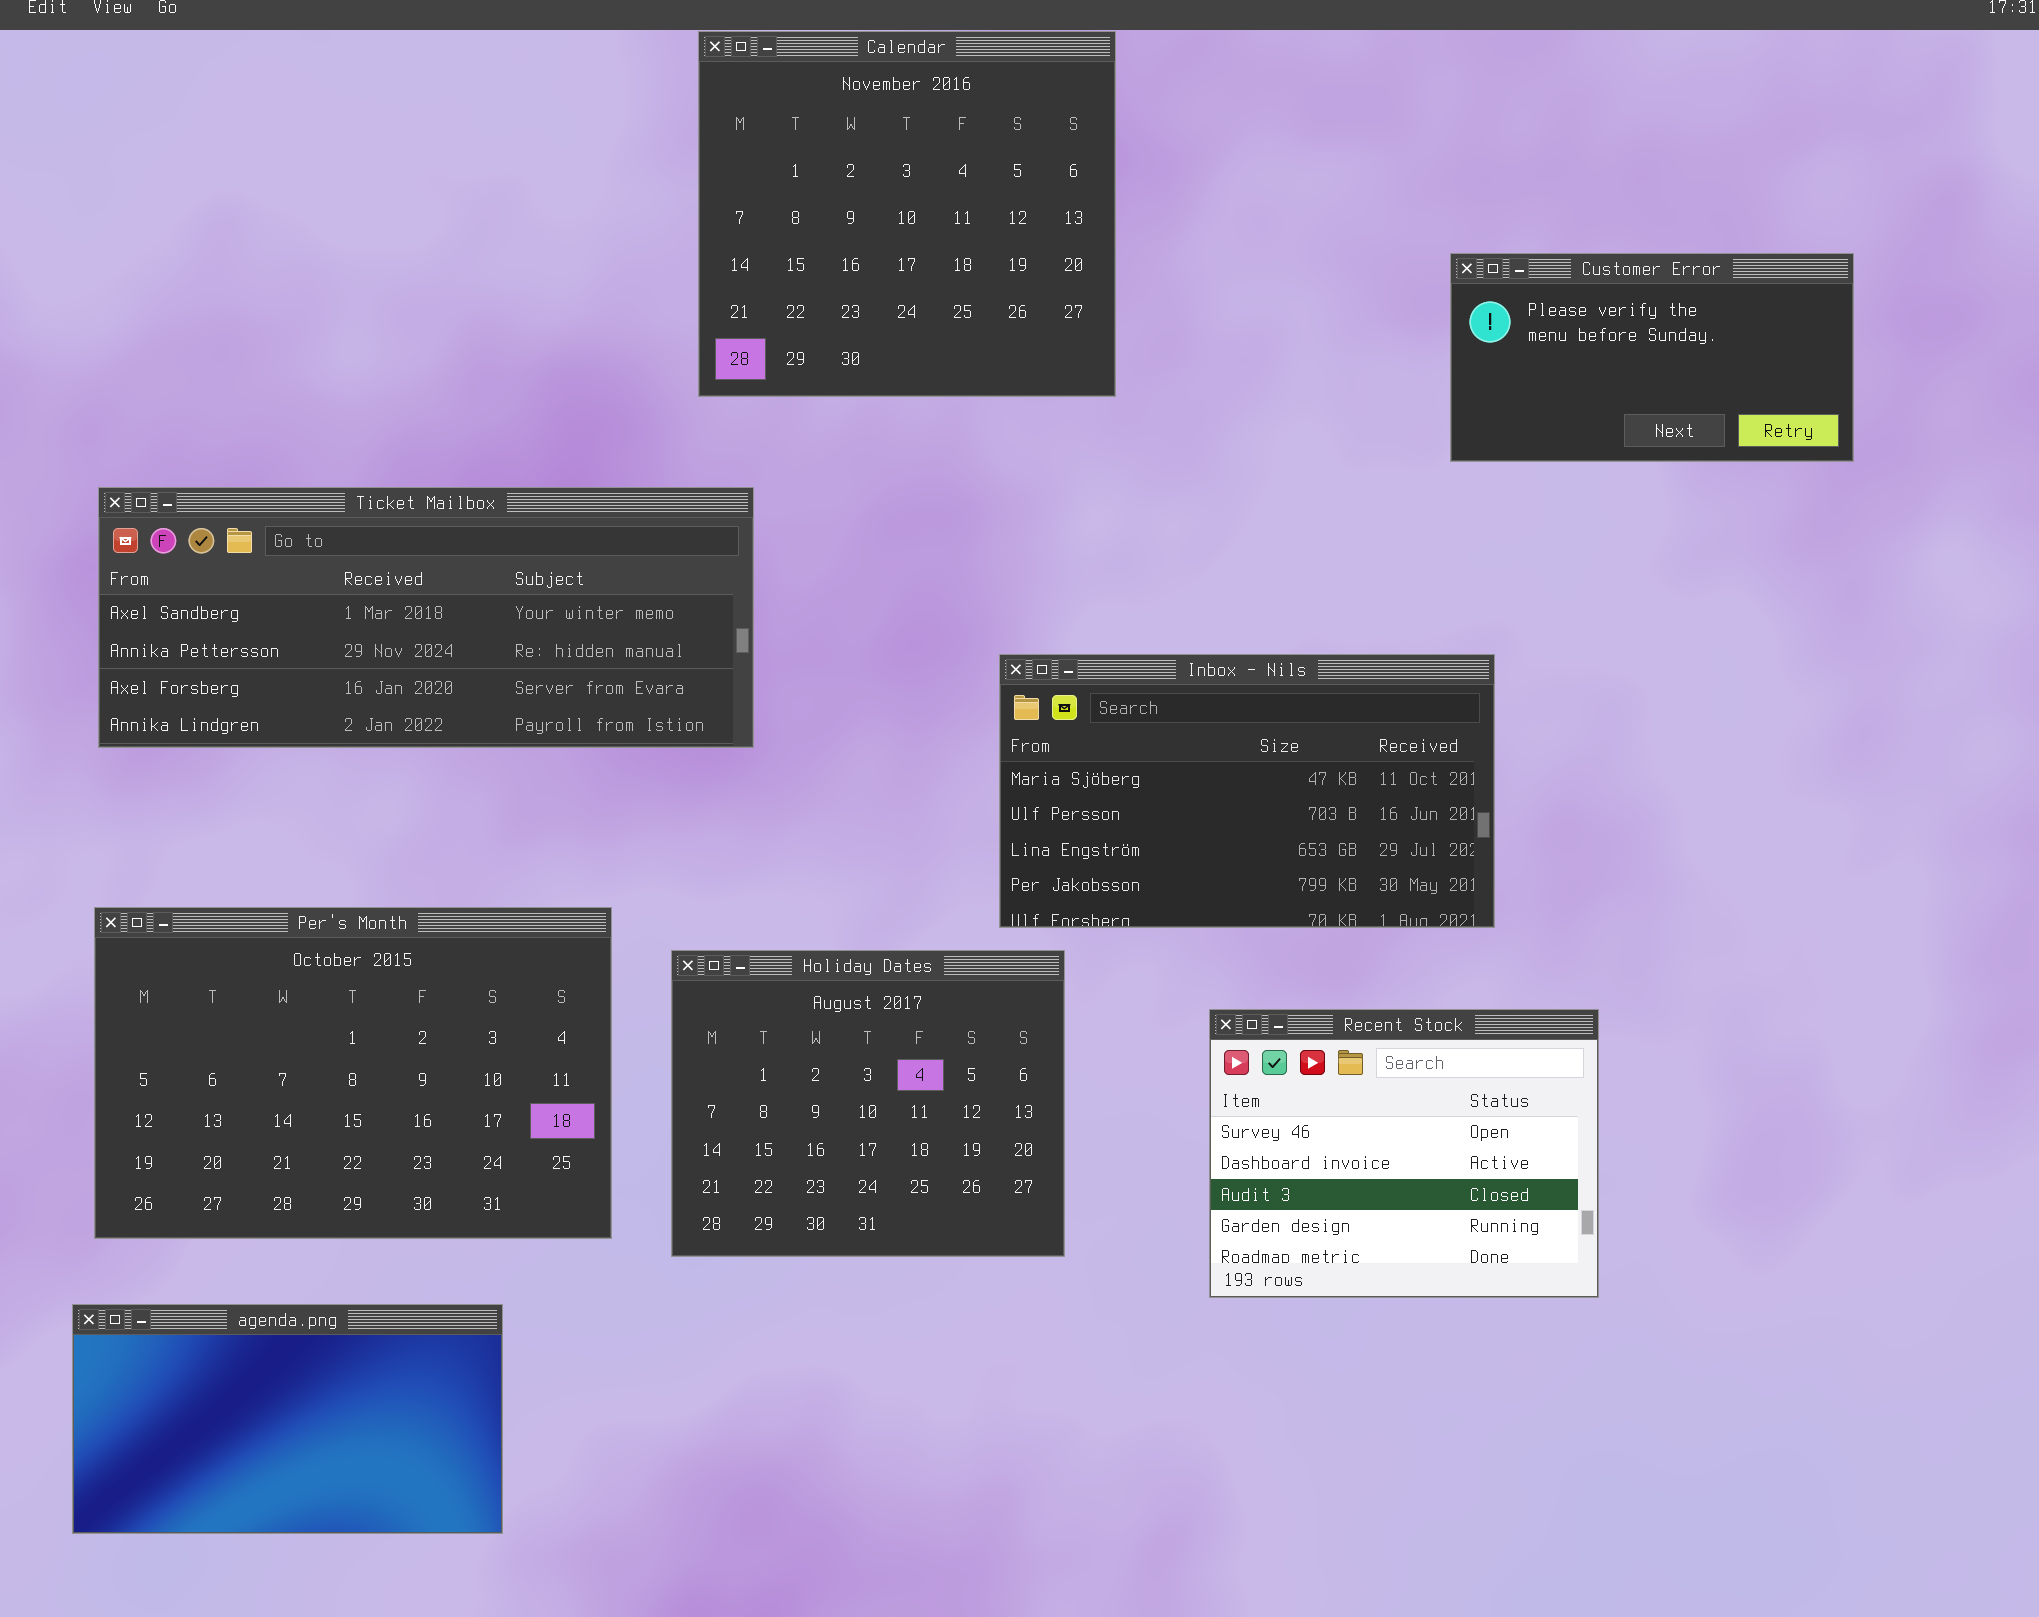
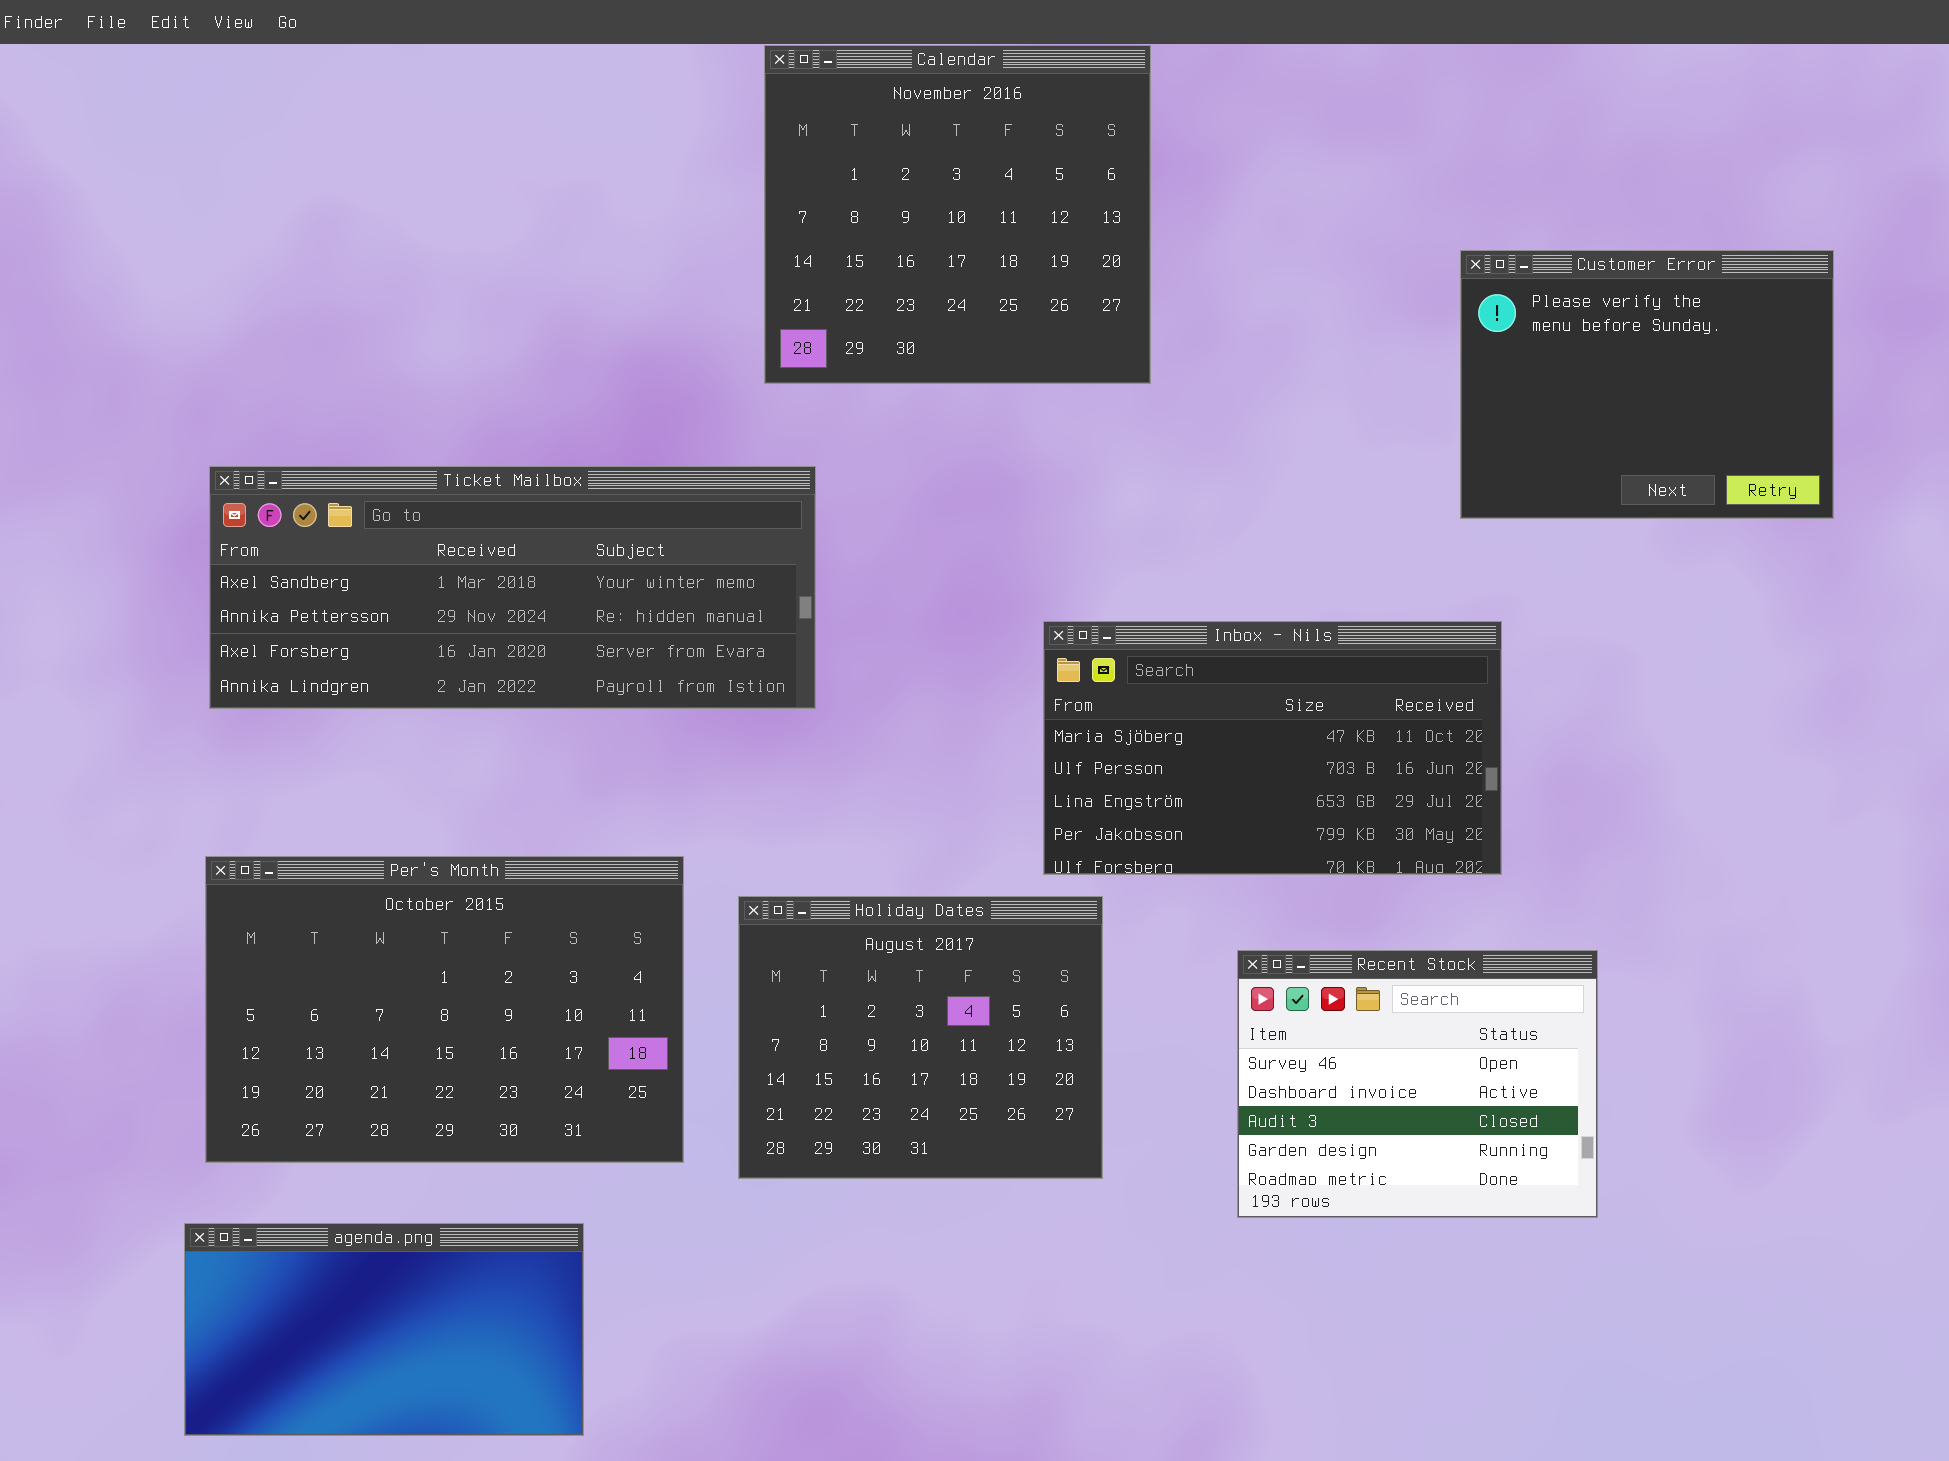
Customer Error: [1450,253,1854,462] -> [1460,250,1834,519], resized

